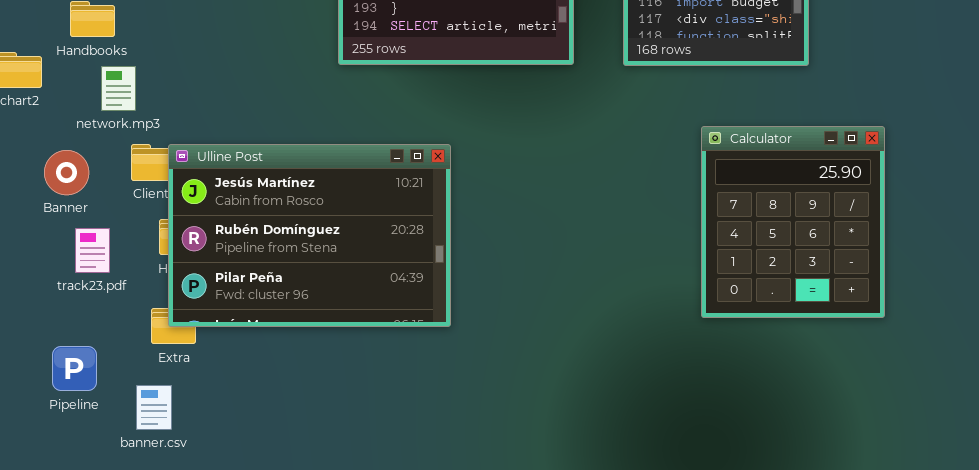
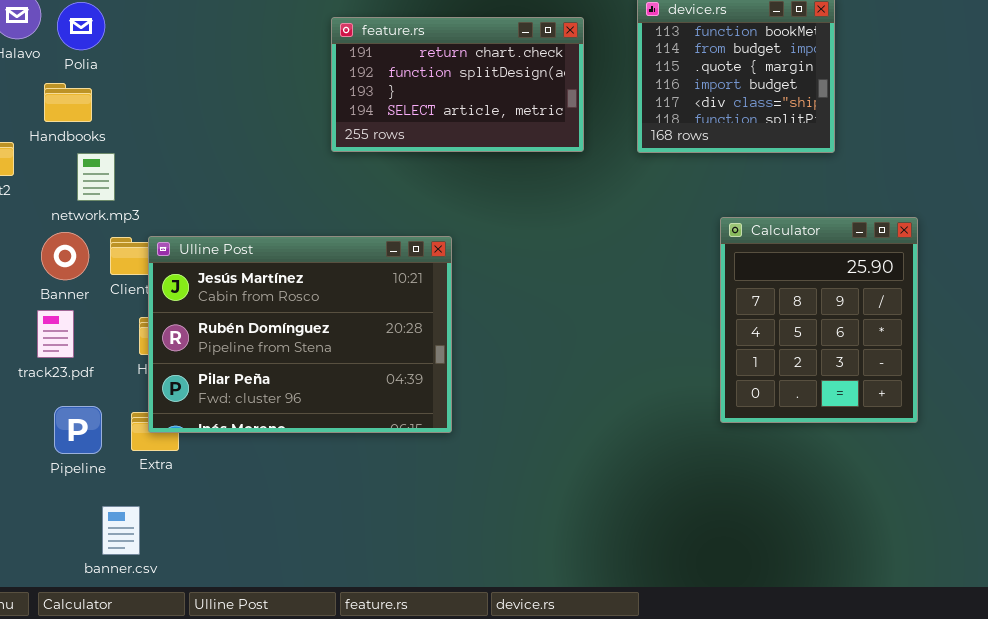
Banner: [44,150,89,195] -> [41,232,89,280], moved
track23.pdf: [75,228,110,273] -> [37,310,74,358], moved
Pipeline: [52,346,97,391] -> [54,406,102,454], moved
banner.csv: [136,385,172,430] -> [102,506,140,555], moved

